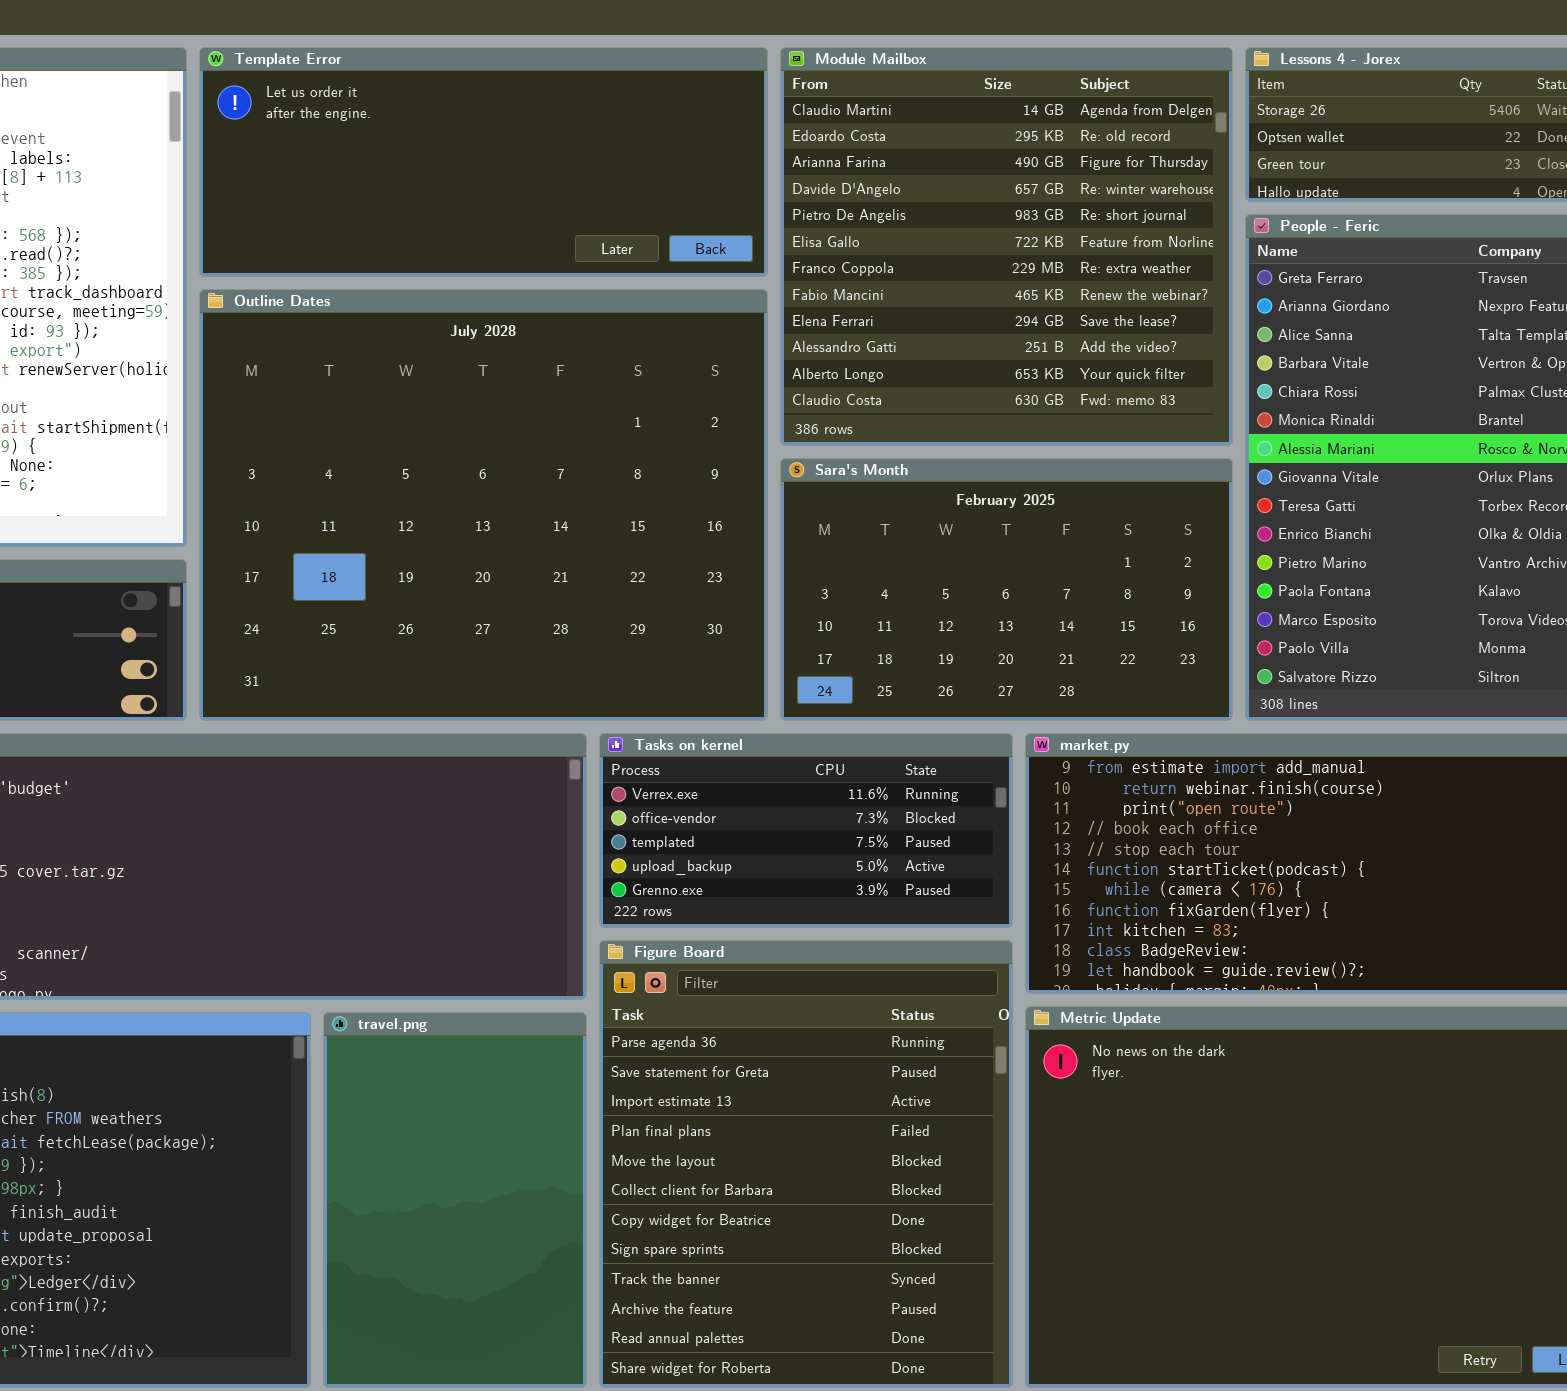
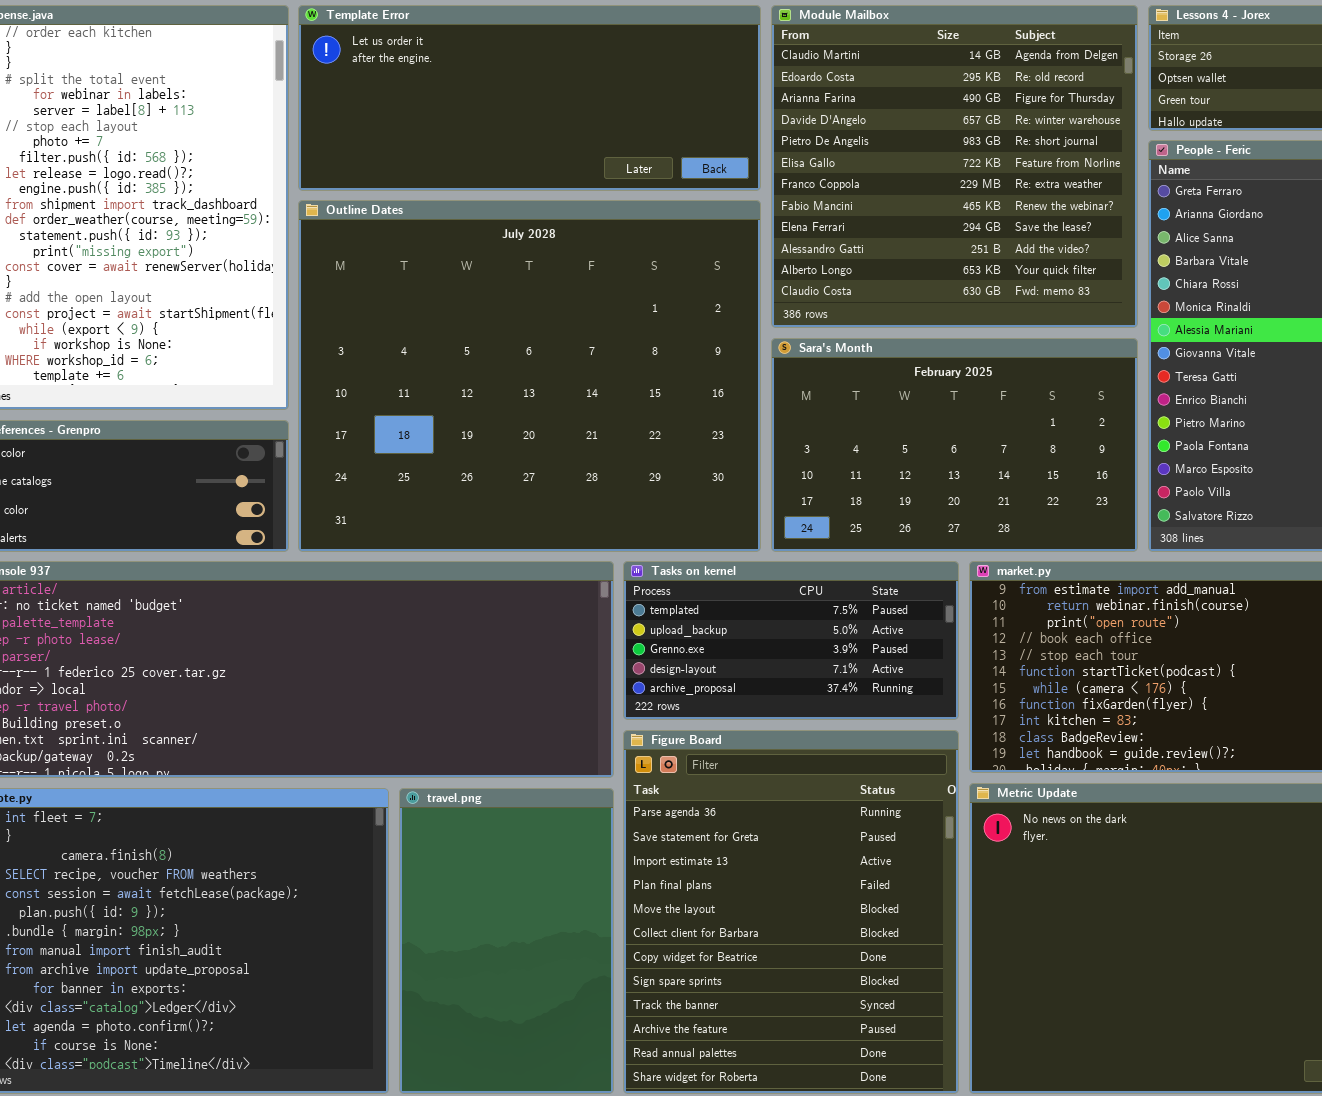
Tasks on kernel: [599,733,1013,928] -> [623,561,959,720], scrolled down 2 rows

